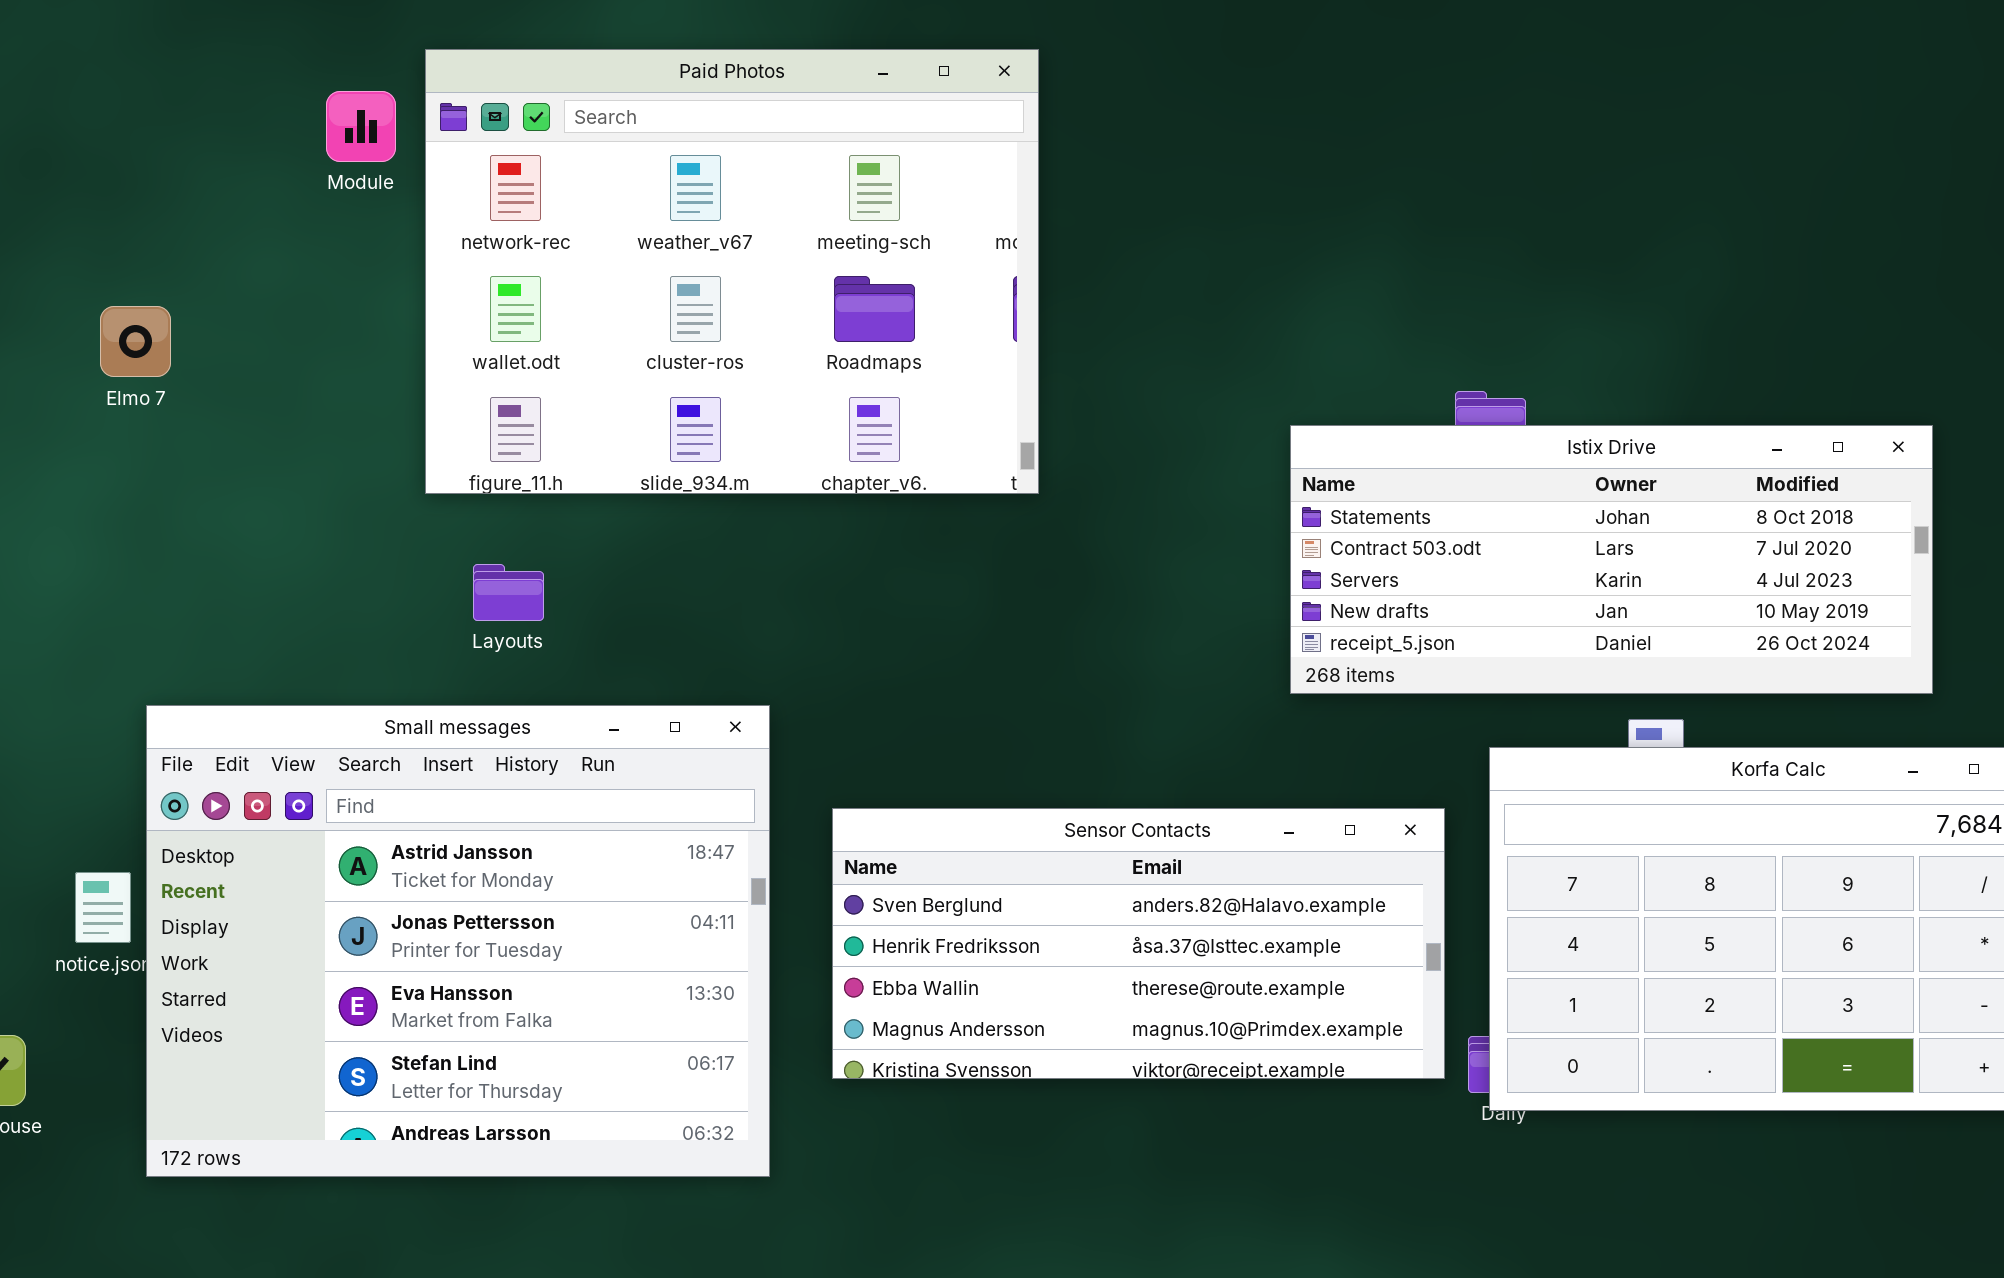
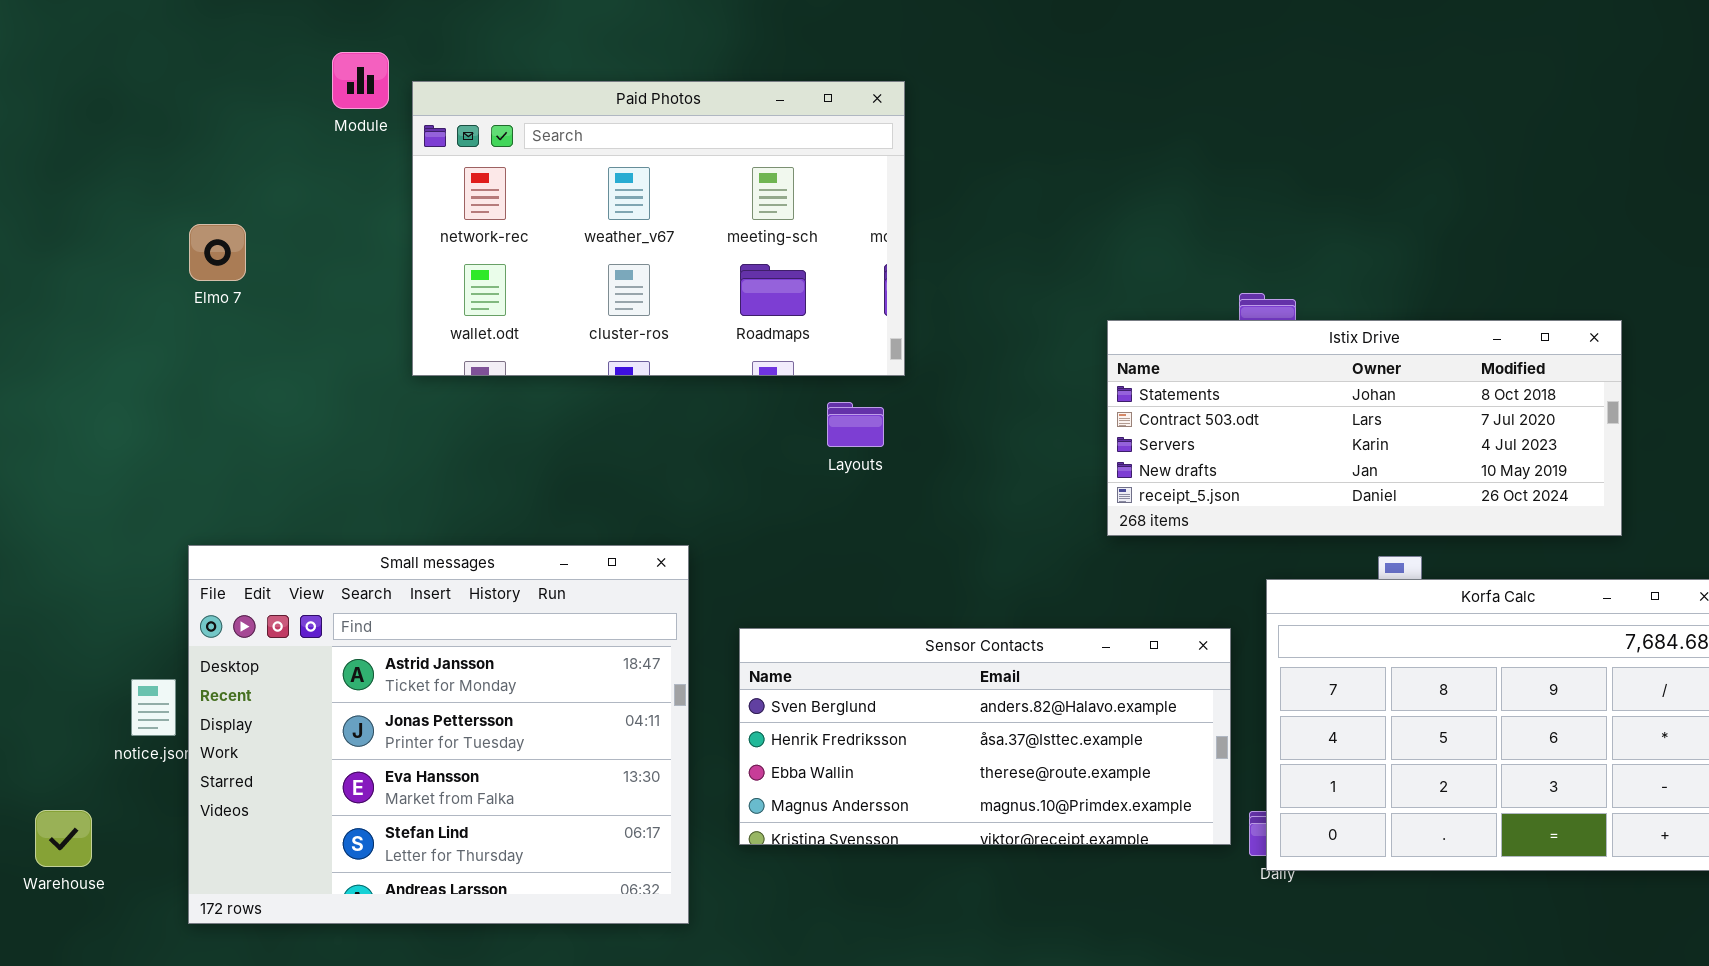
Paid Photos: [425,49,1039,494] -> [412,81,905,376], resized
Elmo 7: [100,306,171,377] -> [189,224,246,281], moved
Layouts: [473,564,544,621] -> [827,402,884,447], moved

